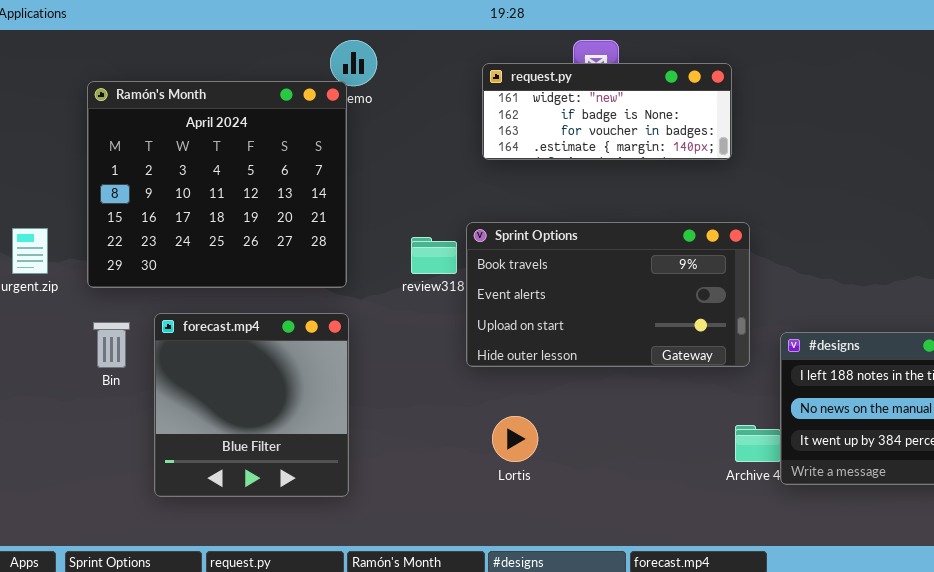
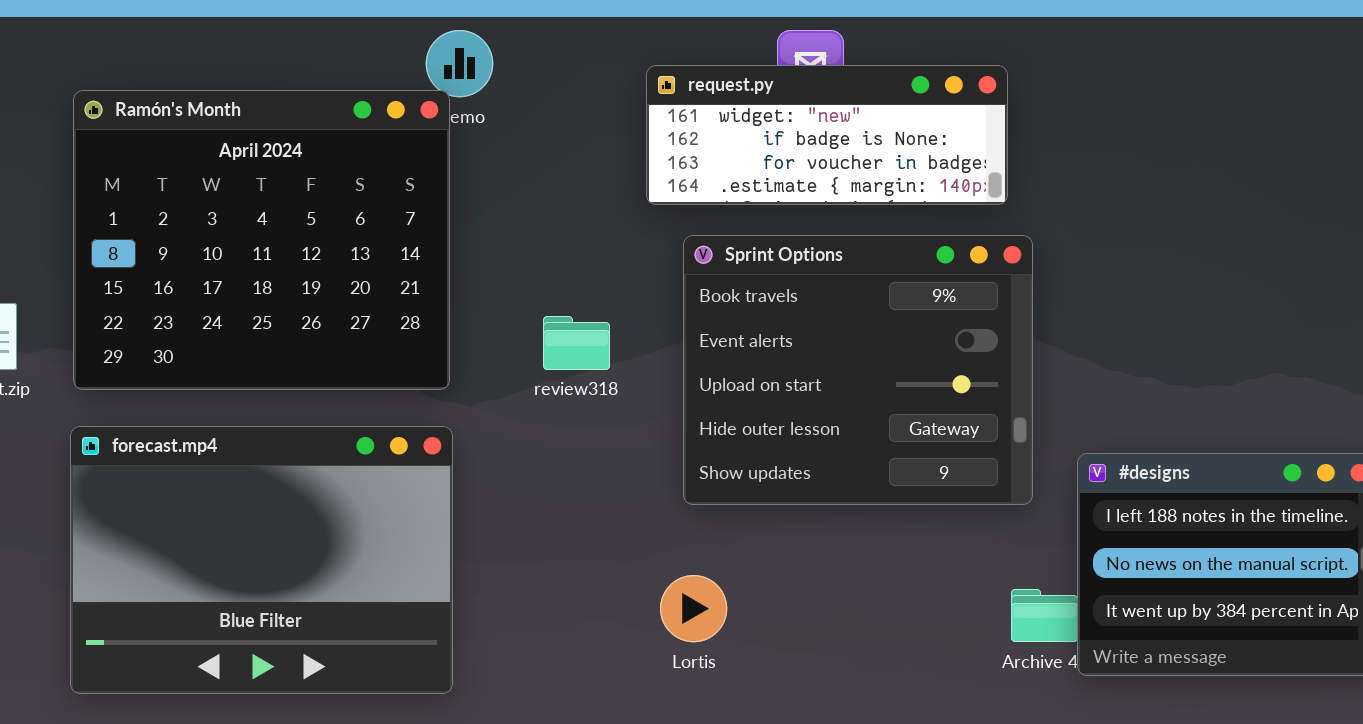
Sprint Options: [466,222,750,367] -> [683,235,1033,505], resized
forecast.mp4: [154,313,349,497] -> [70,426,453,694], resized

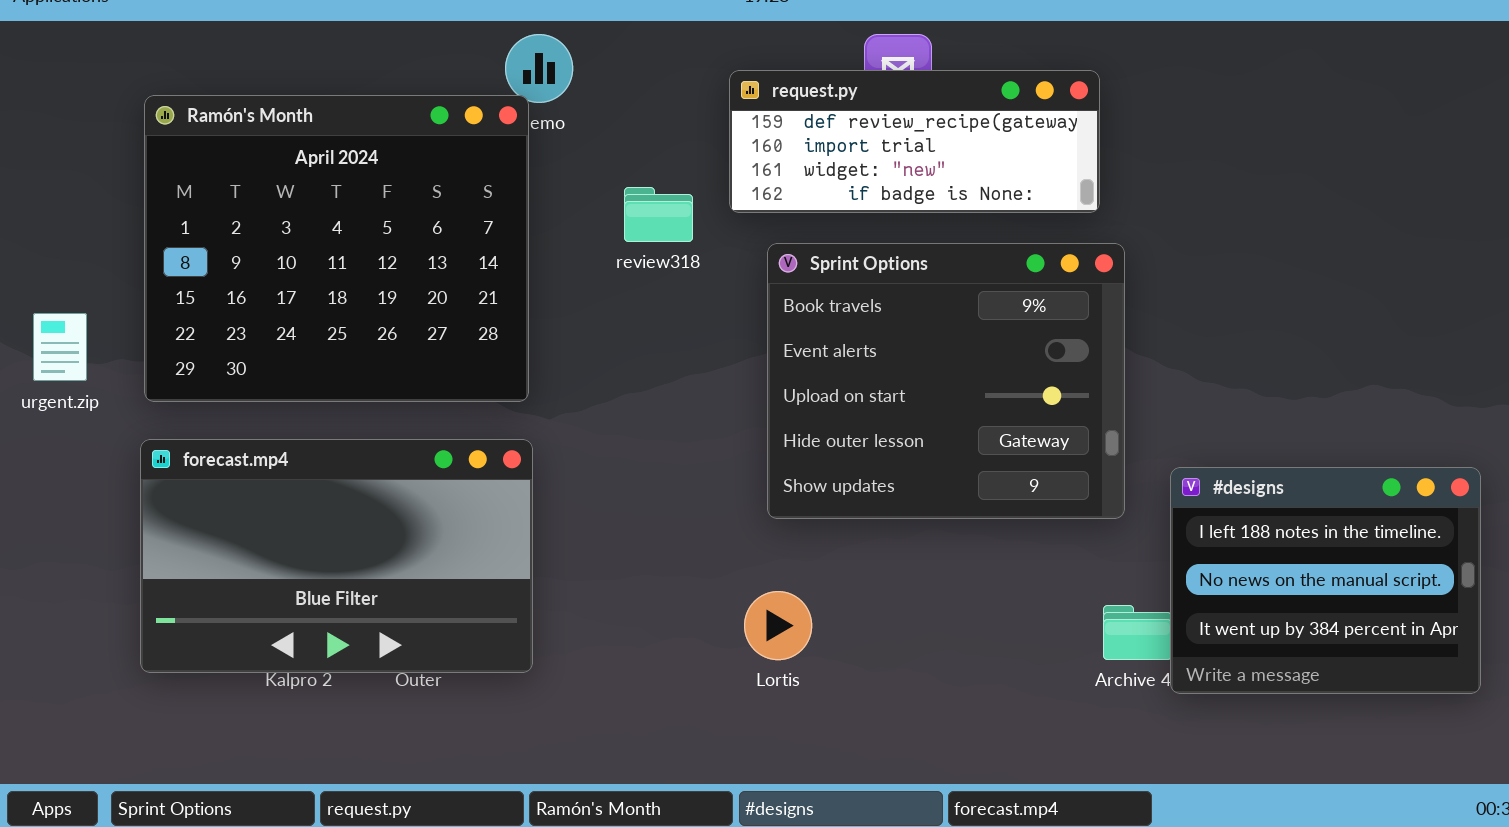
request.py: [646,65,1008,205] -> [729,70,1100,213], scrolled up 2 rows
review318: [543,316,610,370] -> [624,187,693,242], moved
forecast.mp4: [70,426,453,694] -> [140,439,533,673], resized

